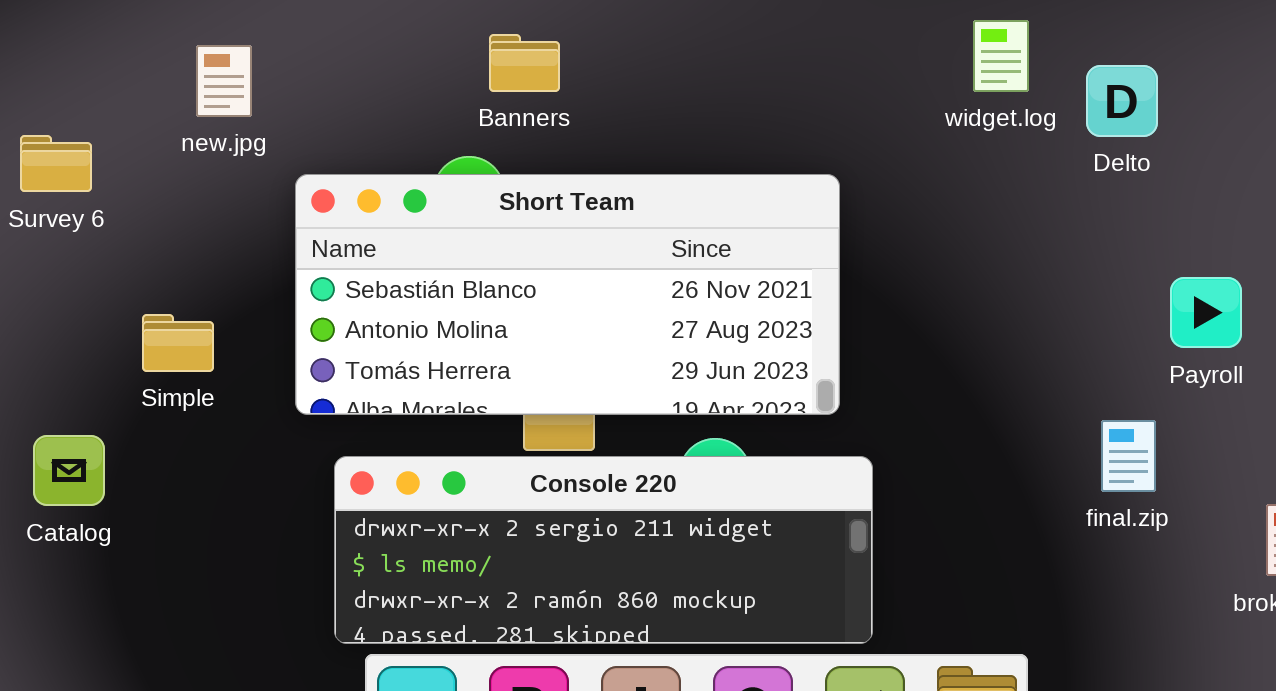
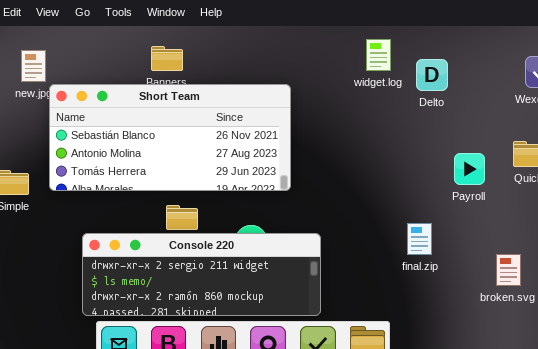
Short Team: [295,174,840,415] -> [49,84,291,191], moved
final.zip: [1101,420,1156,492] -> [407,223,432,255], moved

